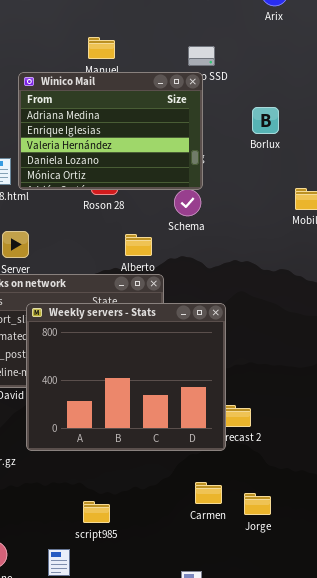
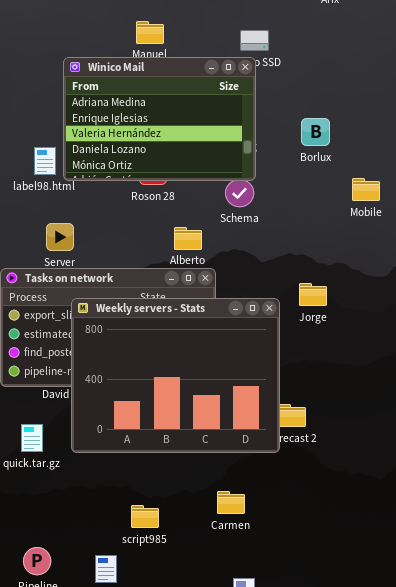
Borlux: [252,107,279,134] -> [301,118,330,146], moved
Carmen: [195,482,222,504] -> [217,491,245,514], moved
Jorge: [244,493,271,515] -> [299,283,327,306], moved

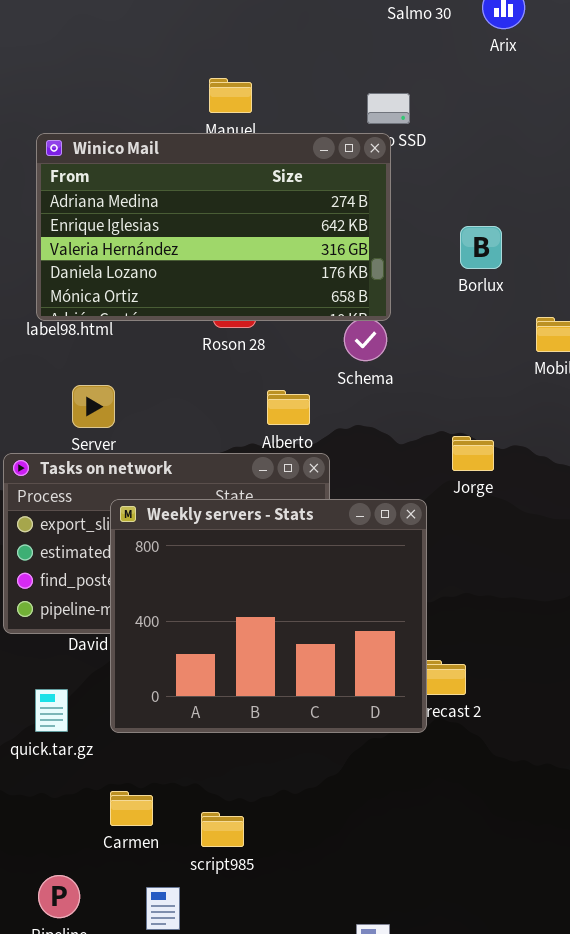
Winico Mail: [63,57,256,181] -> [36,133,391,321], resized
Jorge: [299,283,327,306] -> [452,436,494,471], moved
Carmen: [217,491,245,514] -> [110,791,153,826], moved

